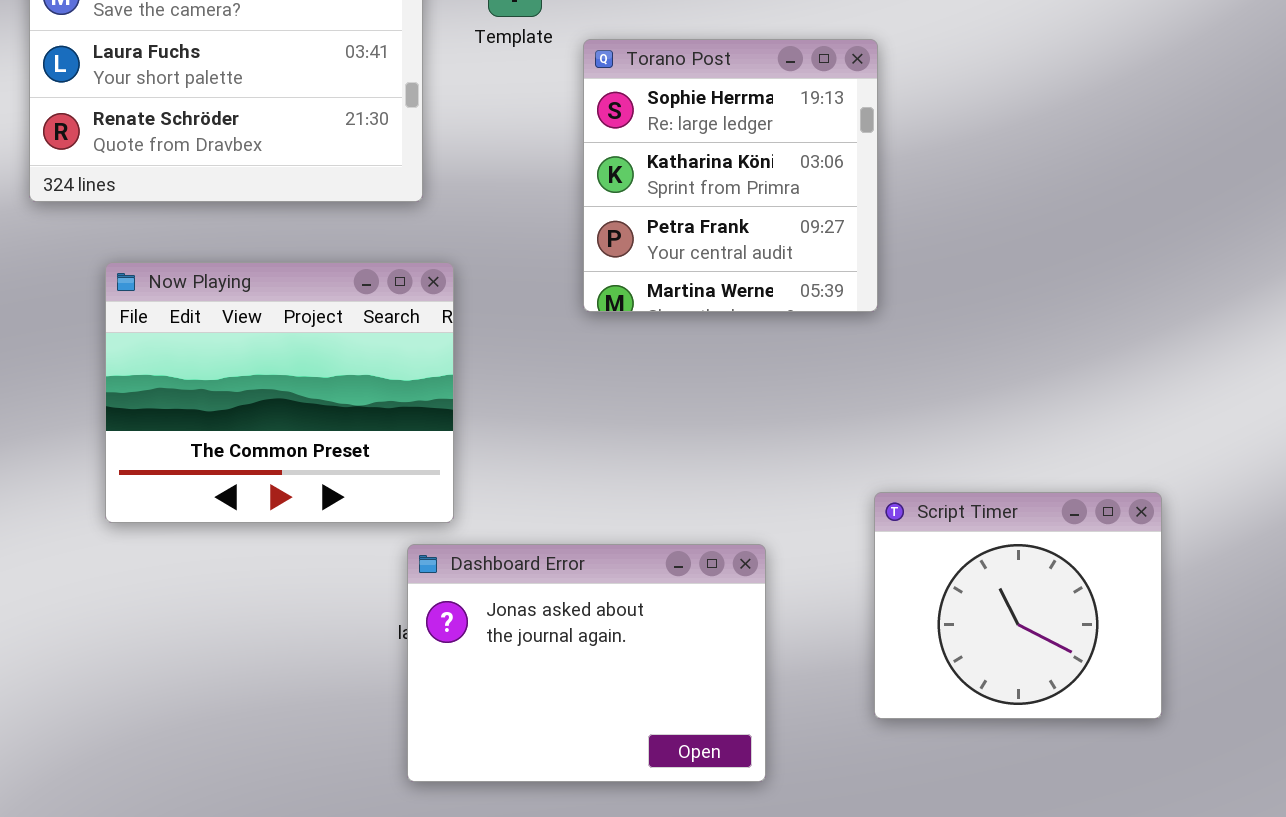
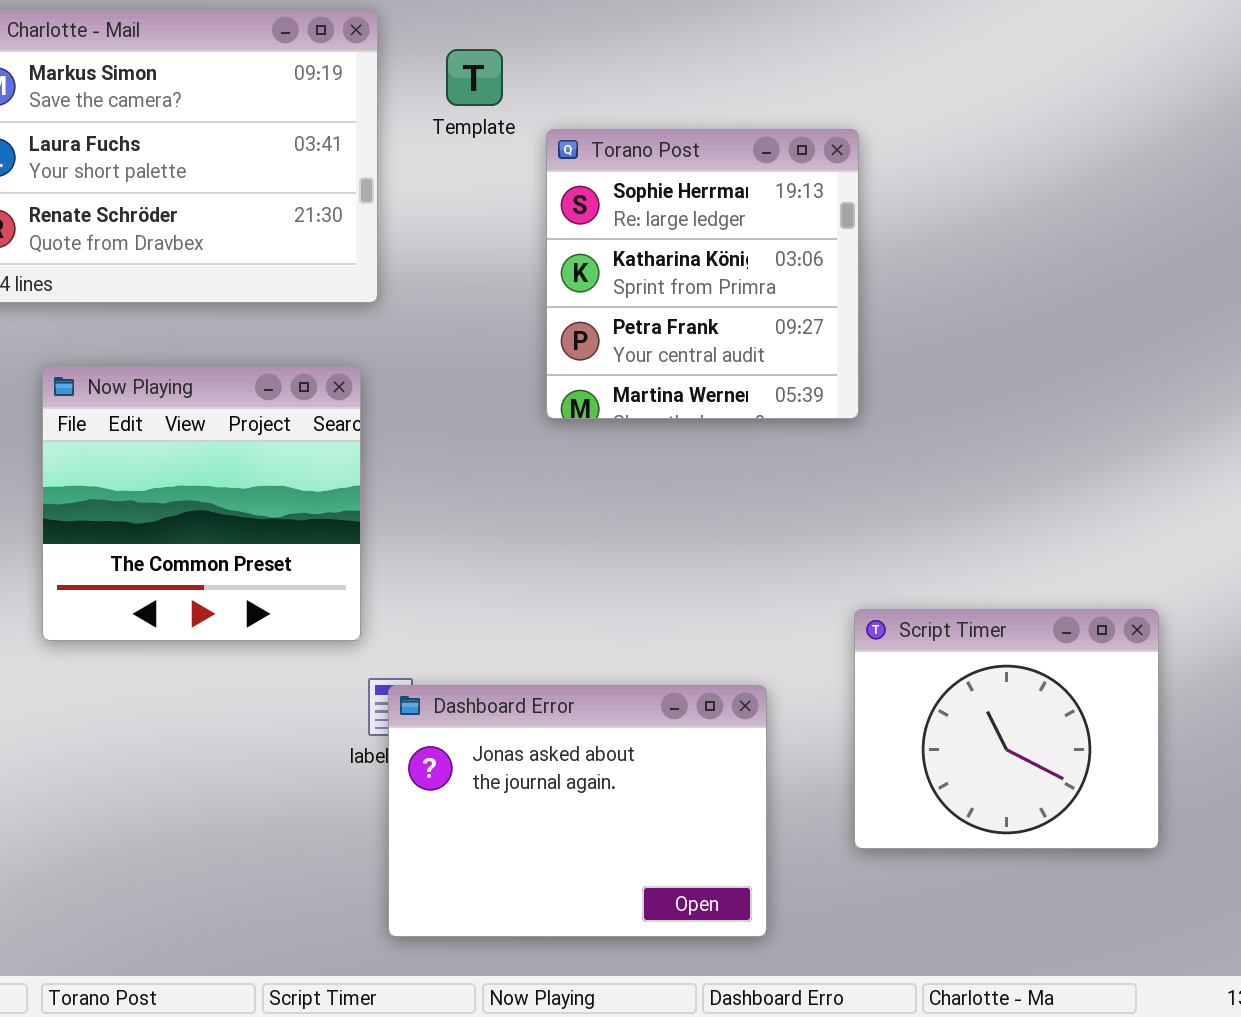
Now Playing: [105,262,454,523] -> [42,366,361,641], resized
Dashboard Error: [407,544,766,782] -> [388,685,767,937], moved

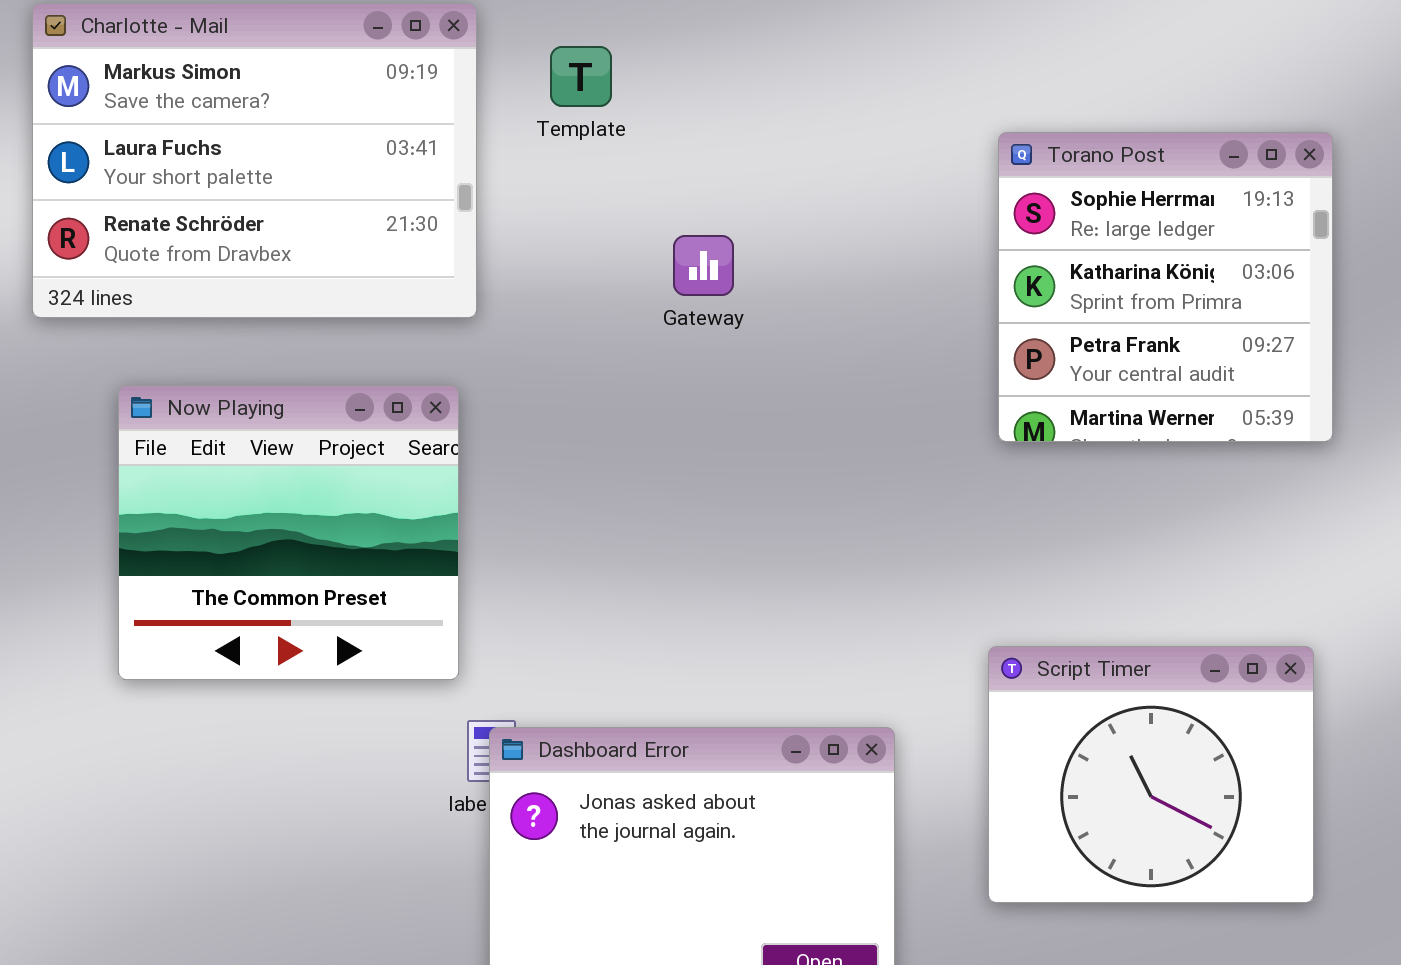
Torano Post: [546,129,859,419] -> [998,132,1333,442], moved

